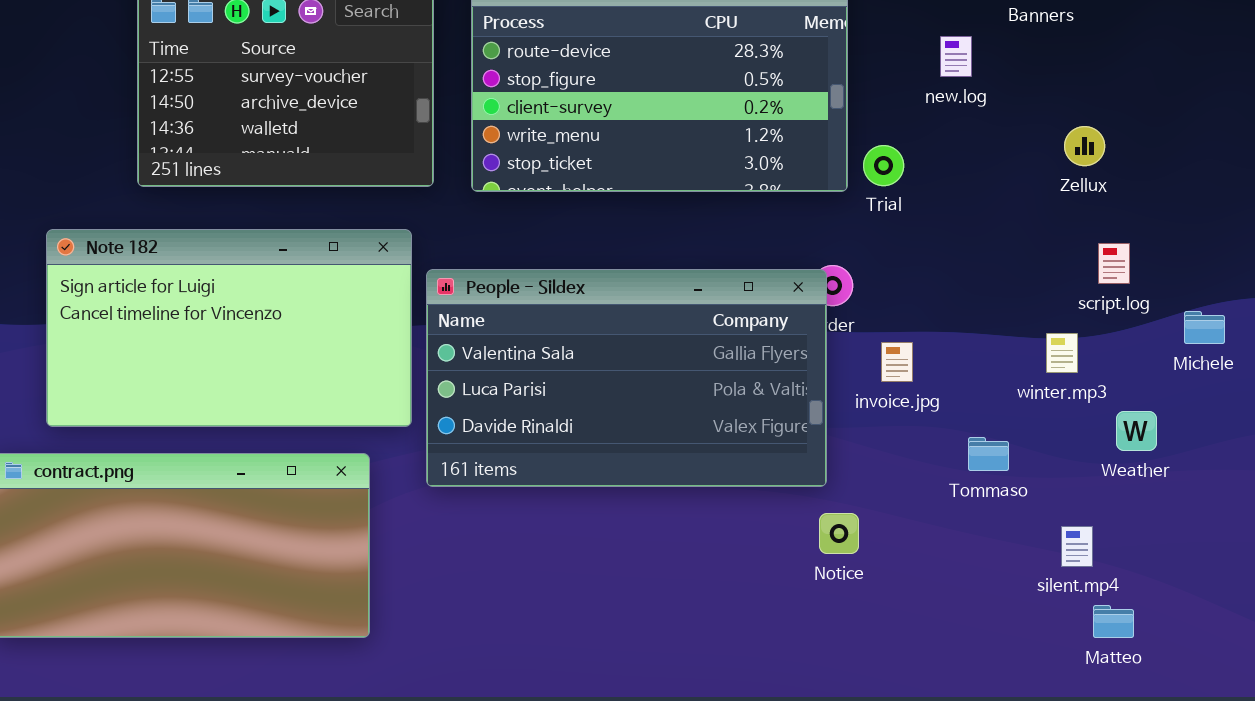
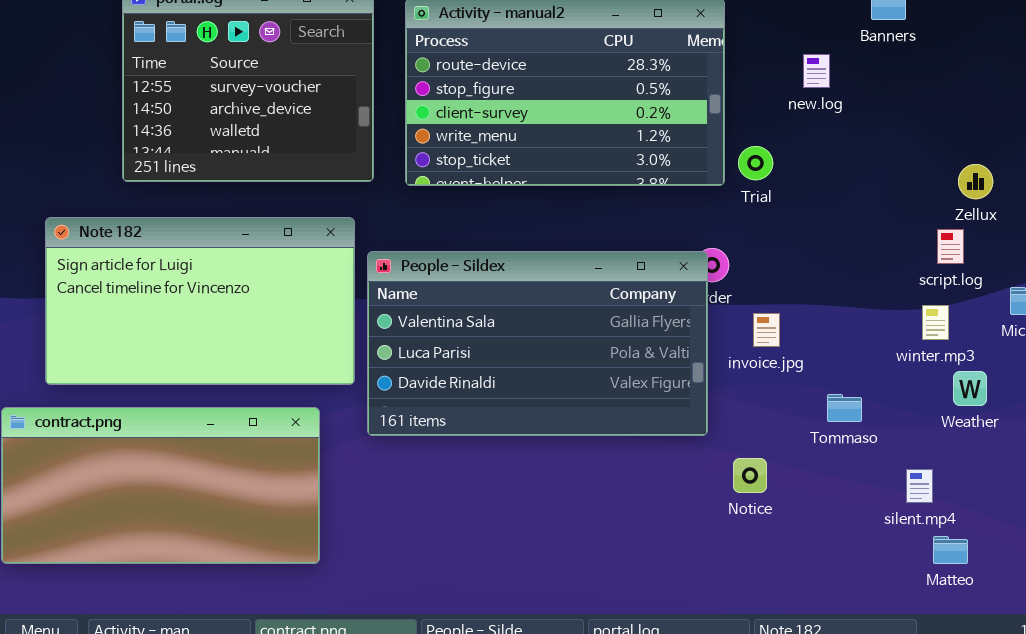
Zellux: [1064,126,1105,166] -> [958,164,993,199], moved
winter.mp3: [1046,333,1078,373] -> [922,305,949,340], moved
Notice: [819,513,859,554] -> [733,458,767,493], moved

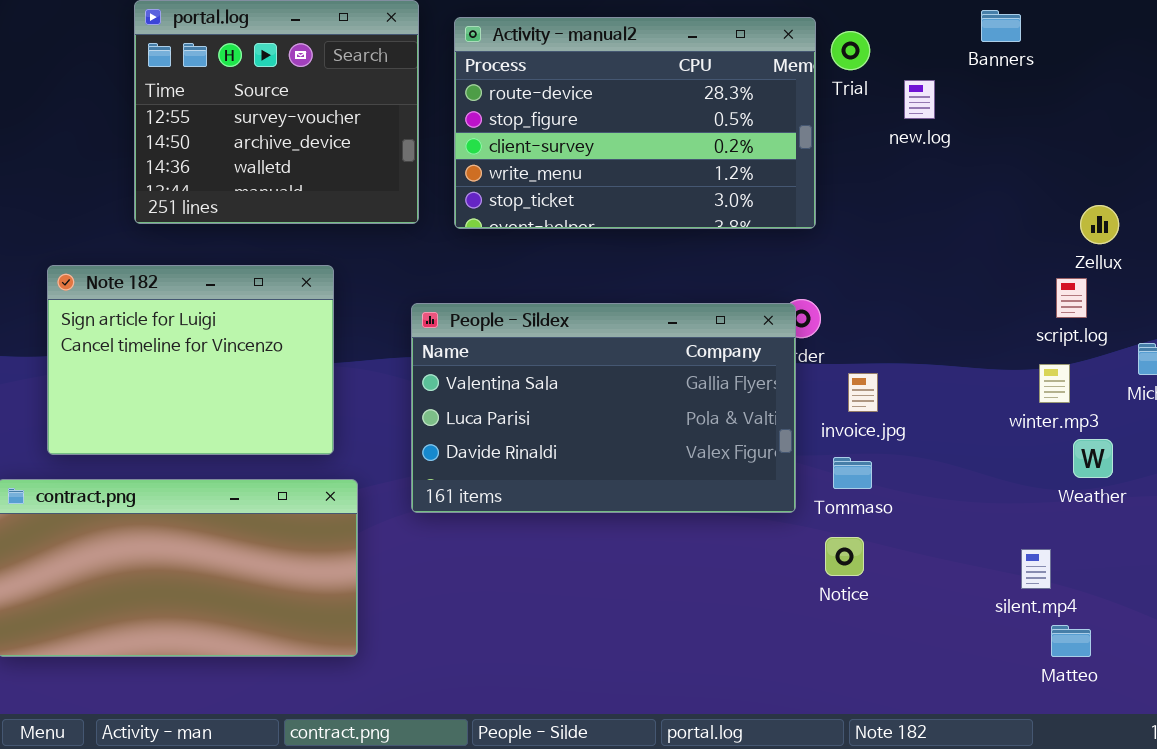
Trial: [738,146,773,180] -> [831,31,870,70], moved
Note 182: [45,217,355,385] -> [47,265,334,455], resized
Tommaso: [827,394,862,422] -> [833,457,872,489], moved

